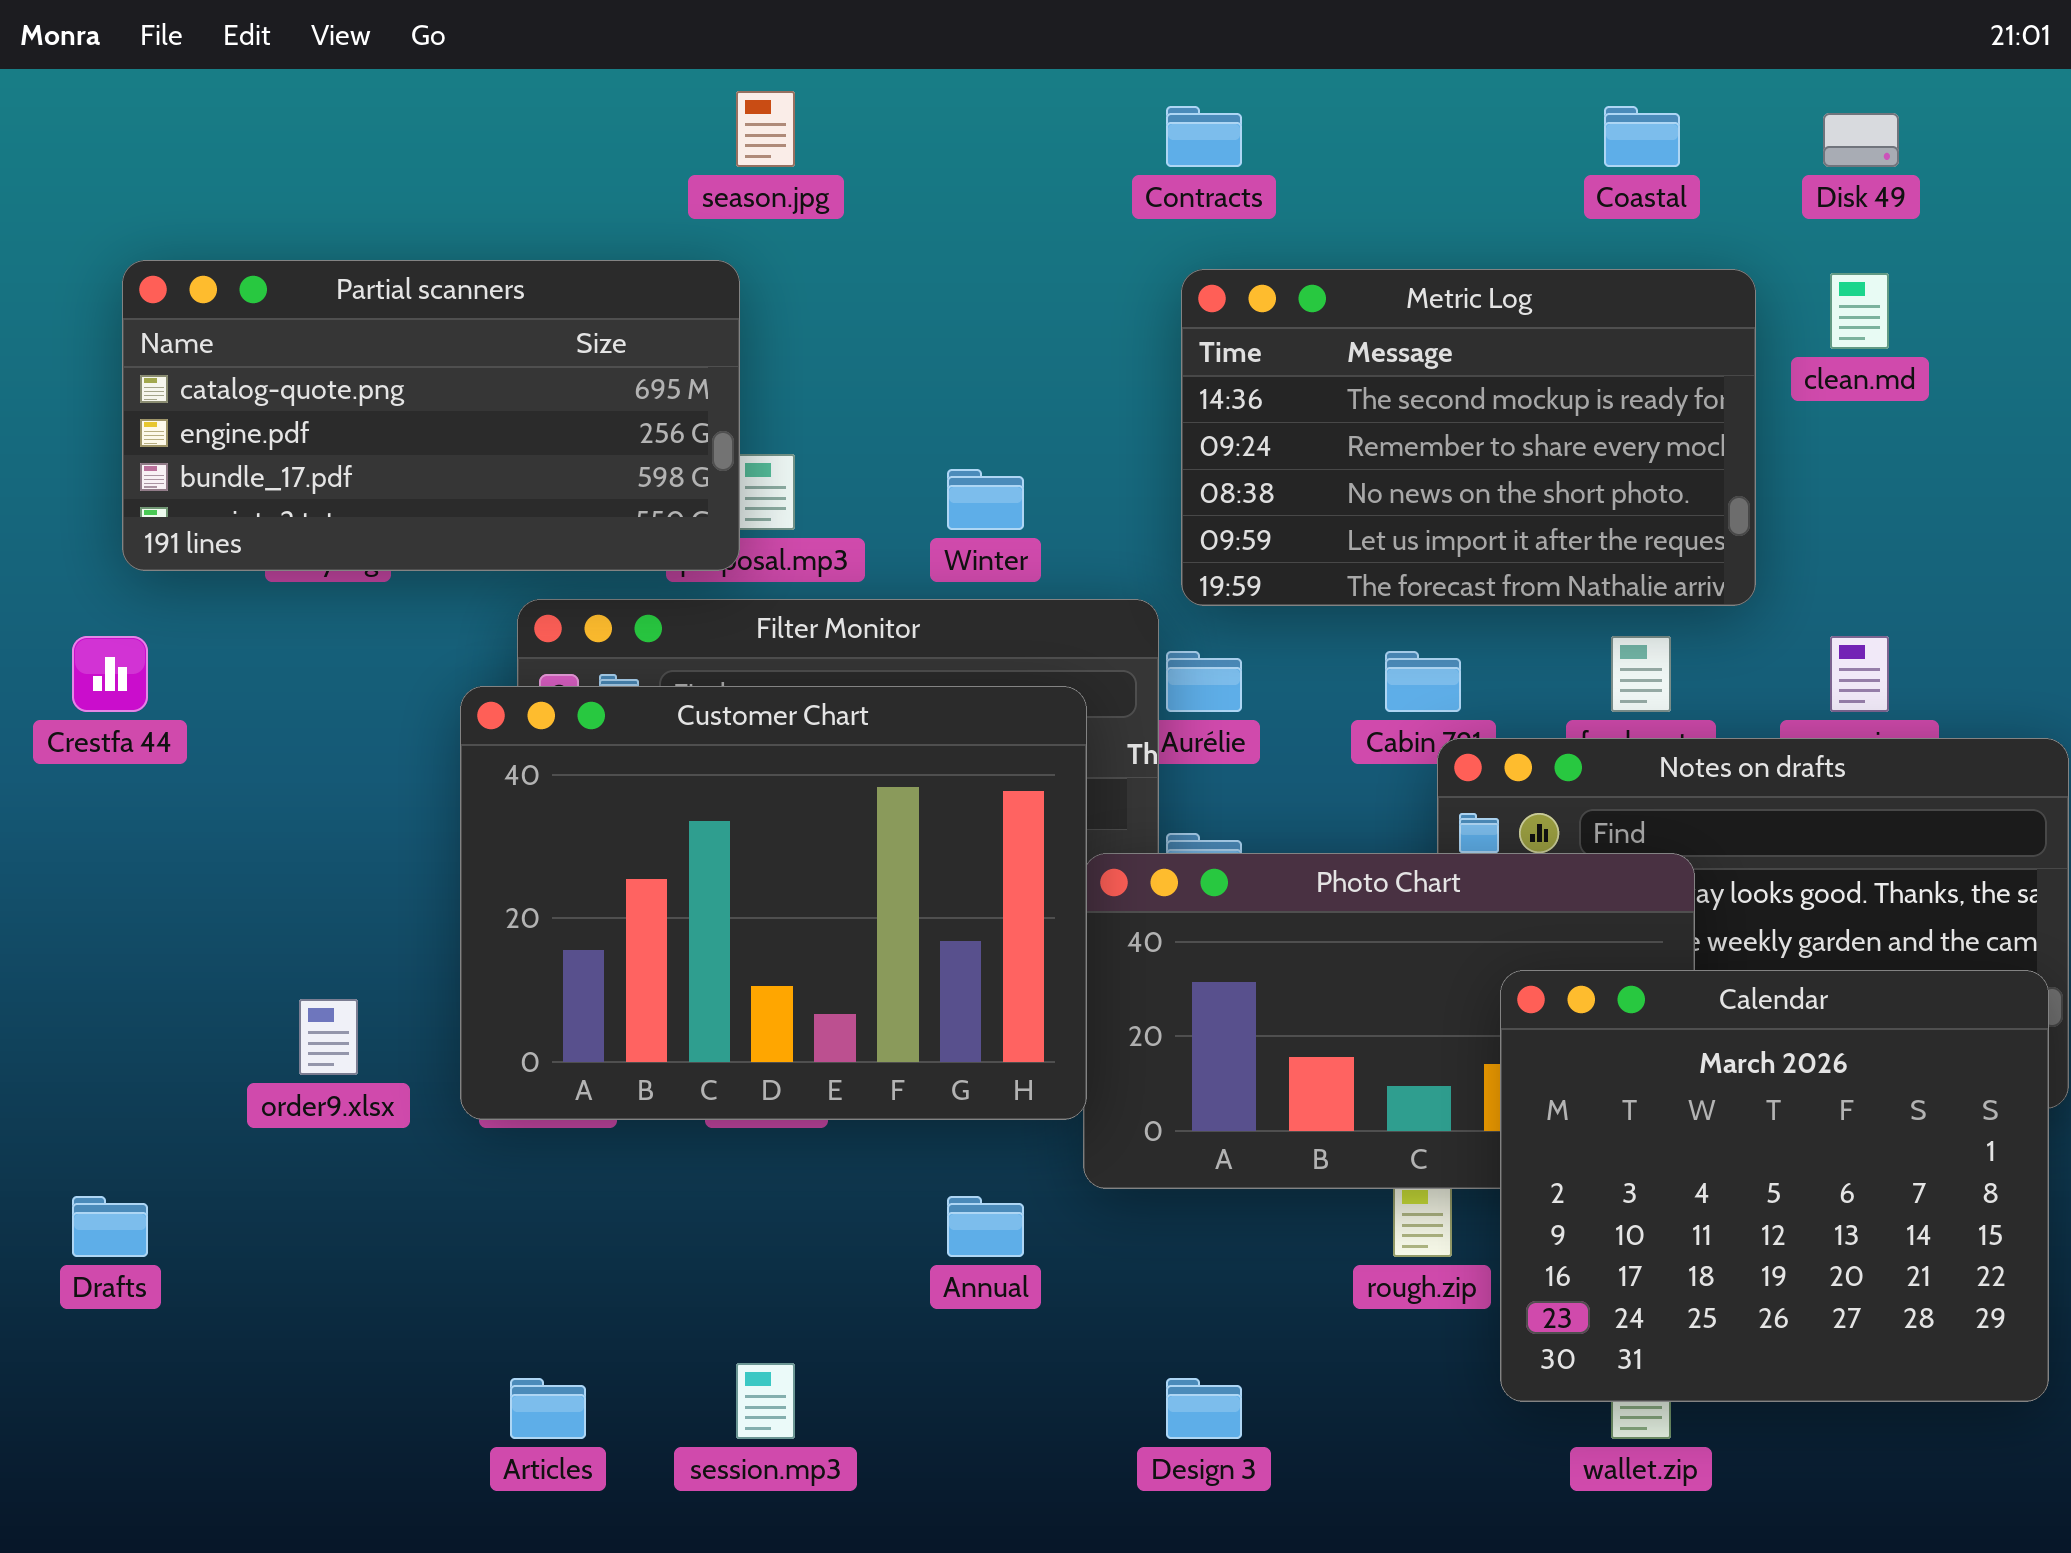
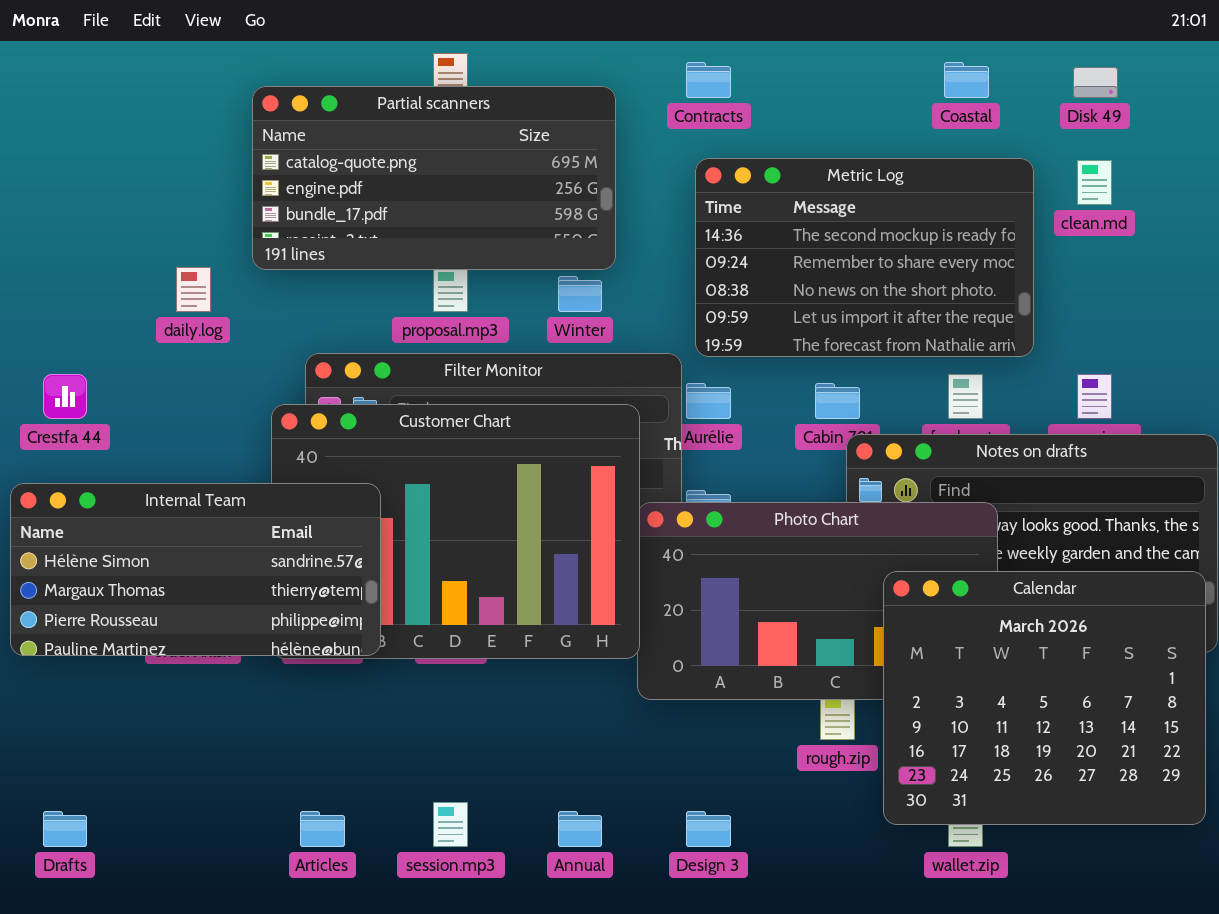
Partial scanners: [122,260,740,571] -> [252,86,616,270], moved
Internal Team: none -> [10,483,381,656], opened
Drafts: [72,1196,148,1257] -> [43,811,87,847], moved
Annual: [947,1196,1024,1257] -> [558,811,602,847], moved

